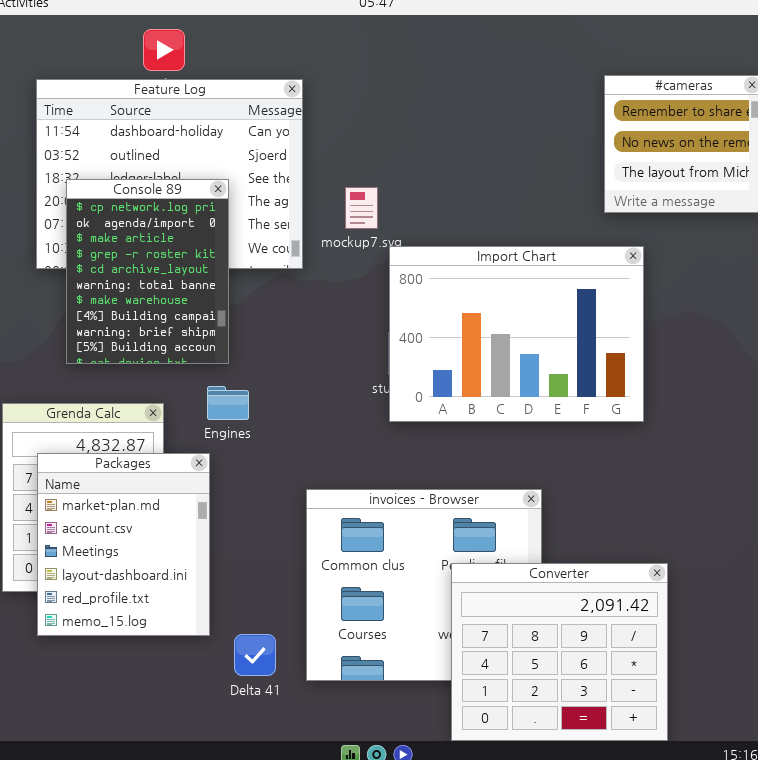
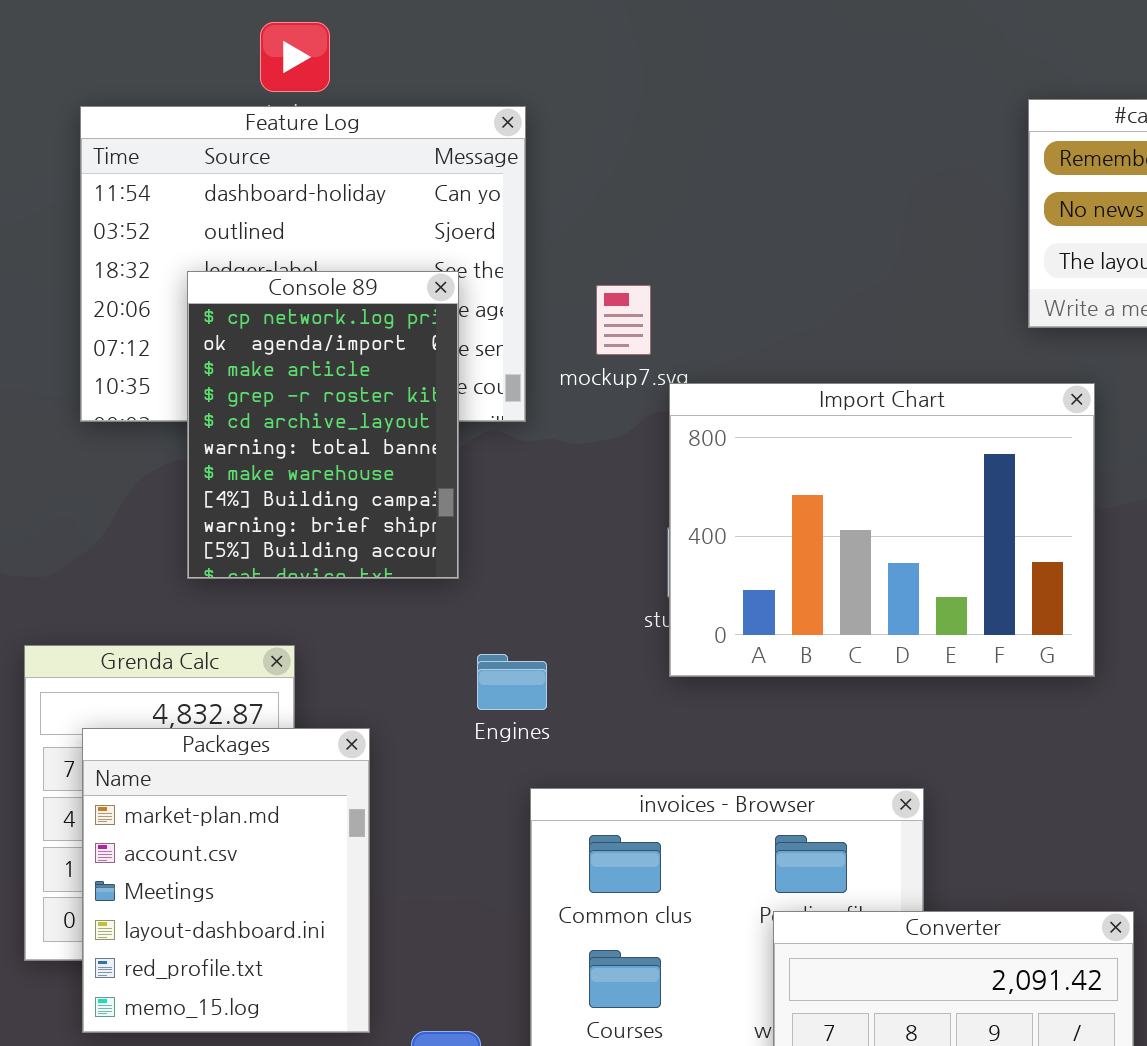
Console 89: [66,179,229,364] -> [187,271,459,579], moved
Engines: [207,386,249,420] -> [477,654,547,710], moved

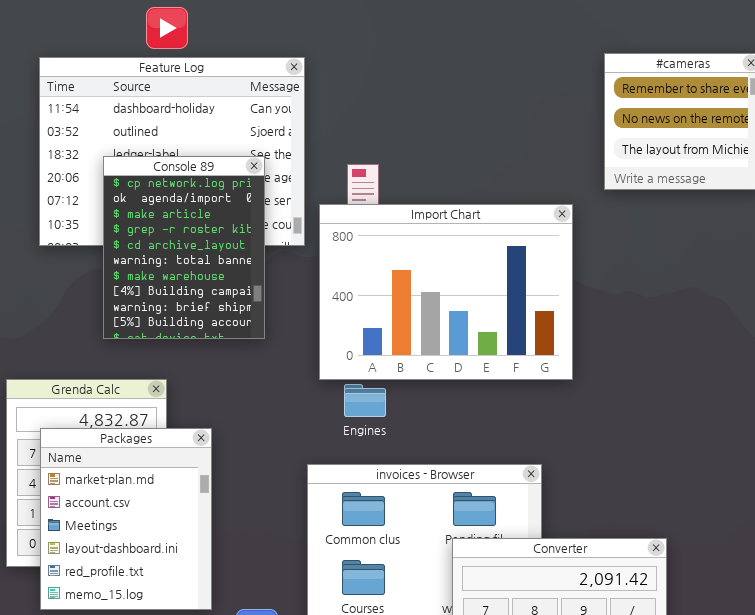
Import Chart: [669,383,1095,677] -> [319,204,573,380], moved
Engines: [477,654,547,710] -> [344,384,386,417], moved

